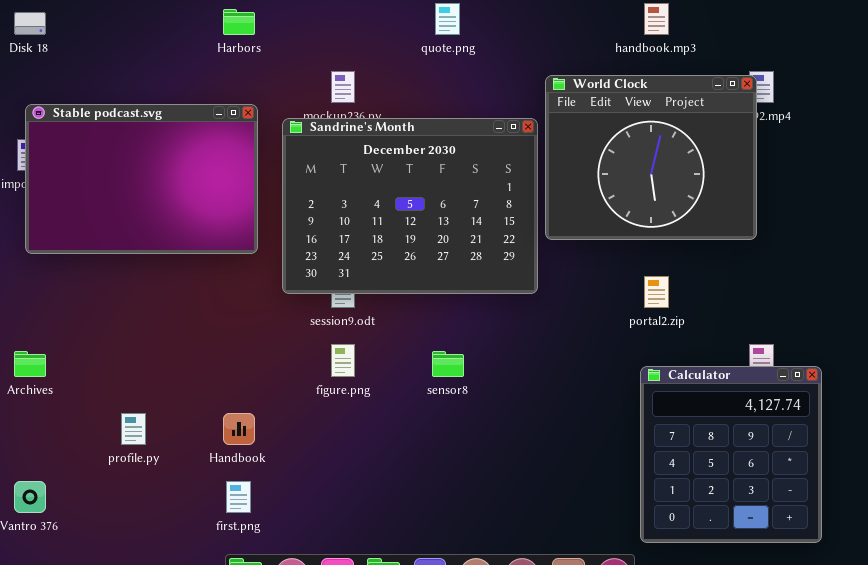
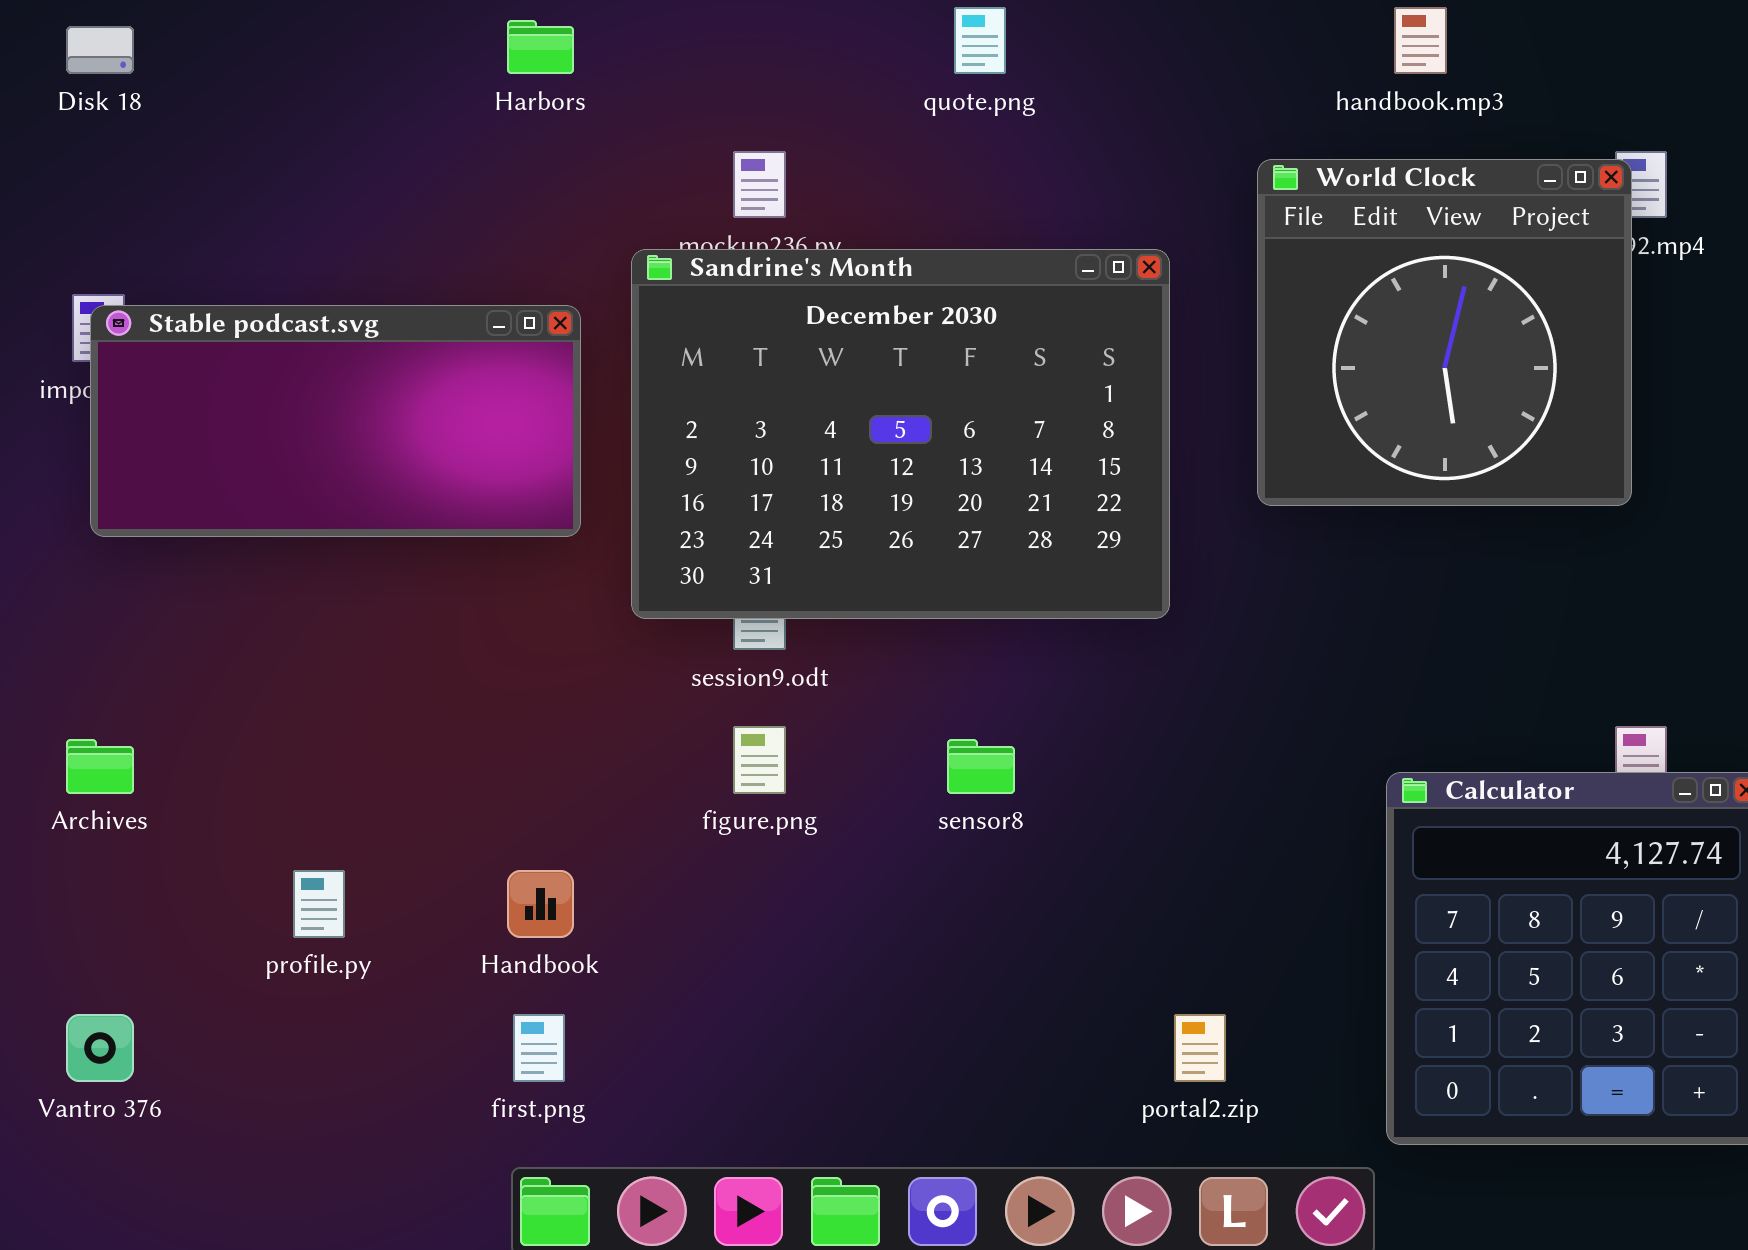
World Clock: [545,75,757,240] -> [1257,159,1632,506], resized
Stable podcast.svg: [25,104,258,254] -> [90,305,581,537], resized
portal2.zip: [644,276,669,308] -> [1174,1014,1226,1082], moved

